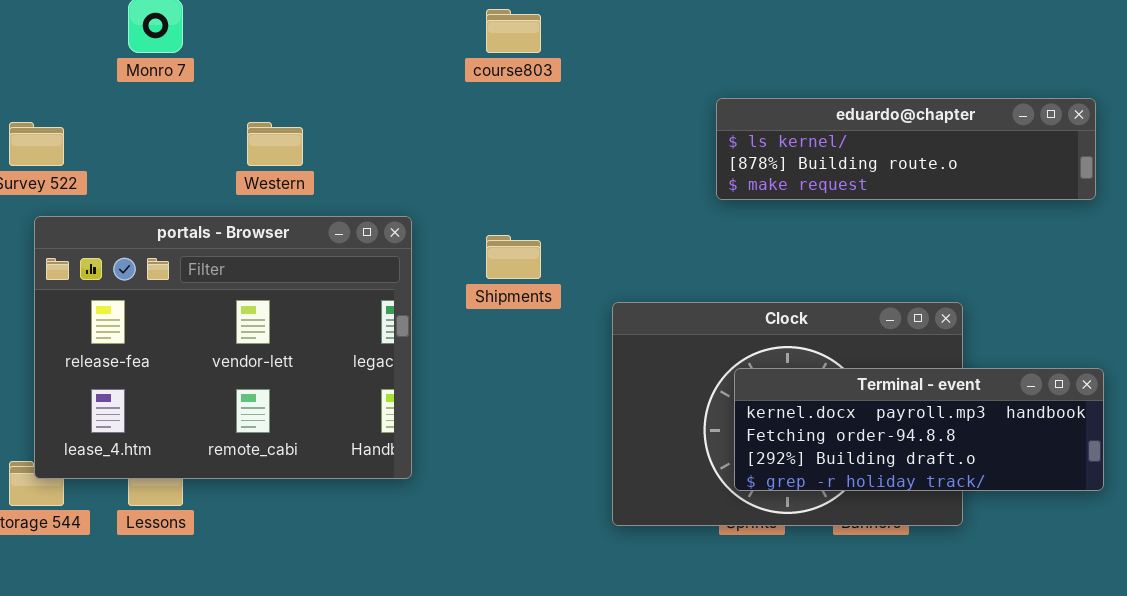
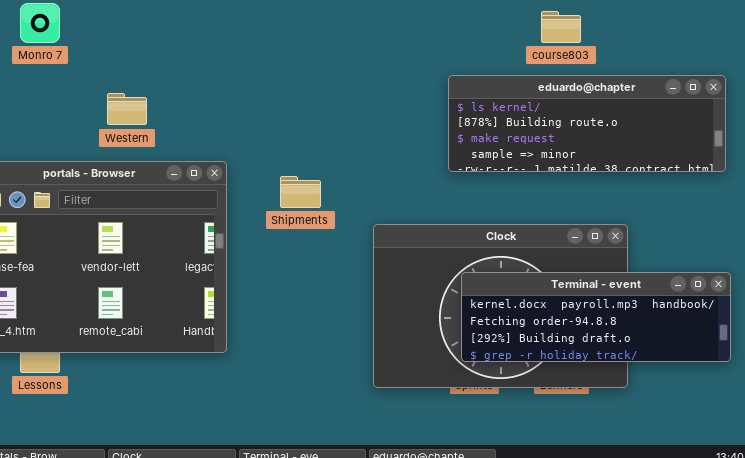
course803: [486,9,541,53] -> [541,11,581,43], moved
eduardo@chapter: [716,98,1096,200] -> [448,75,726,172], resized

